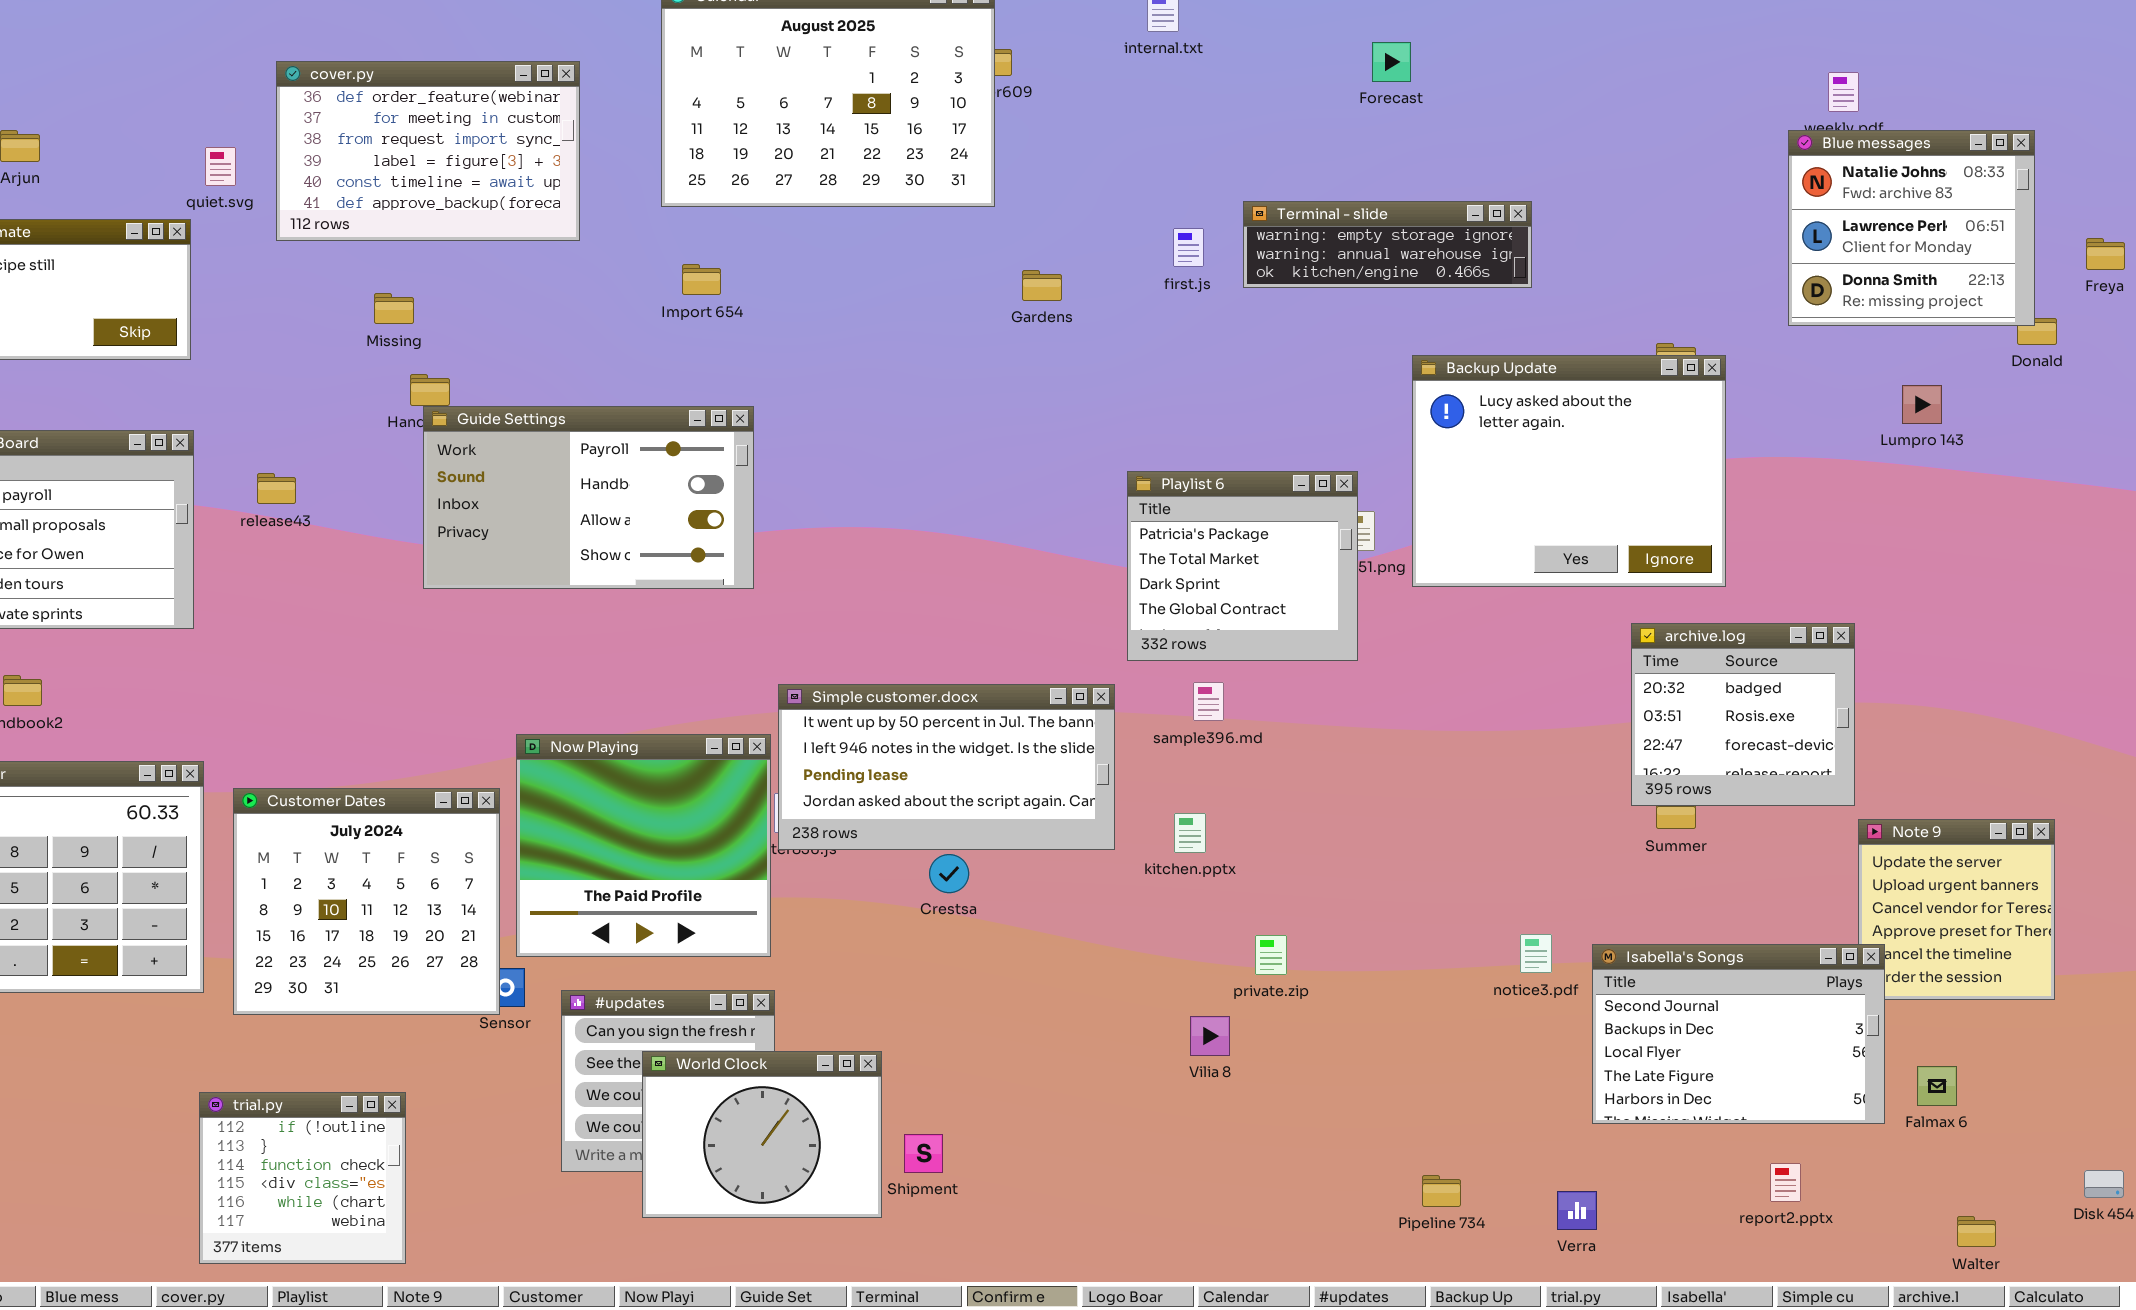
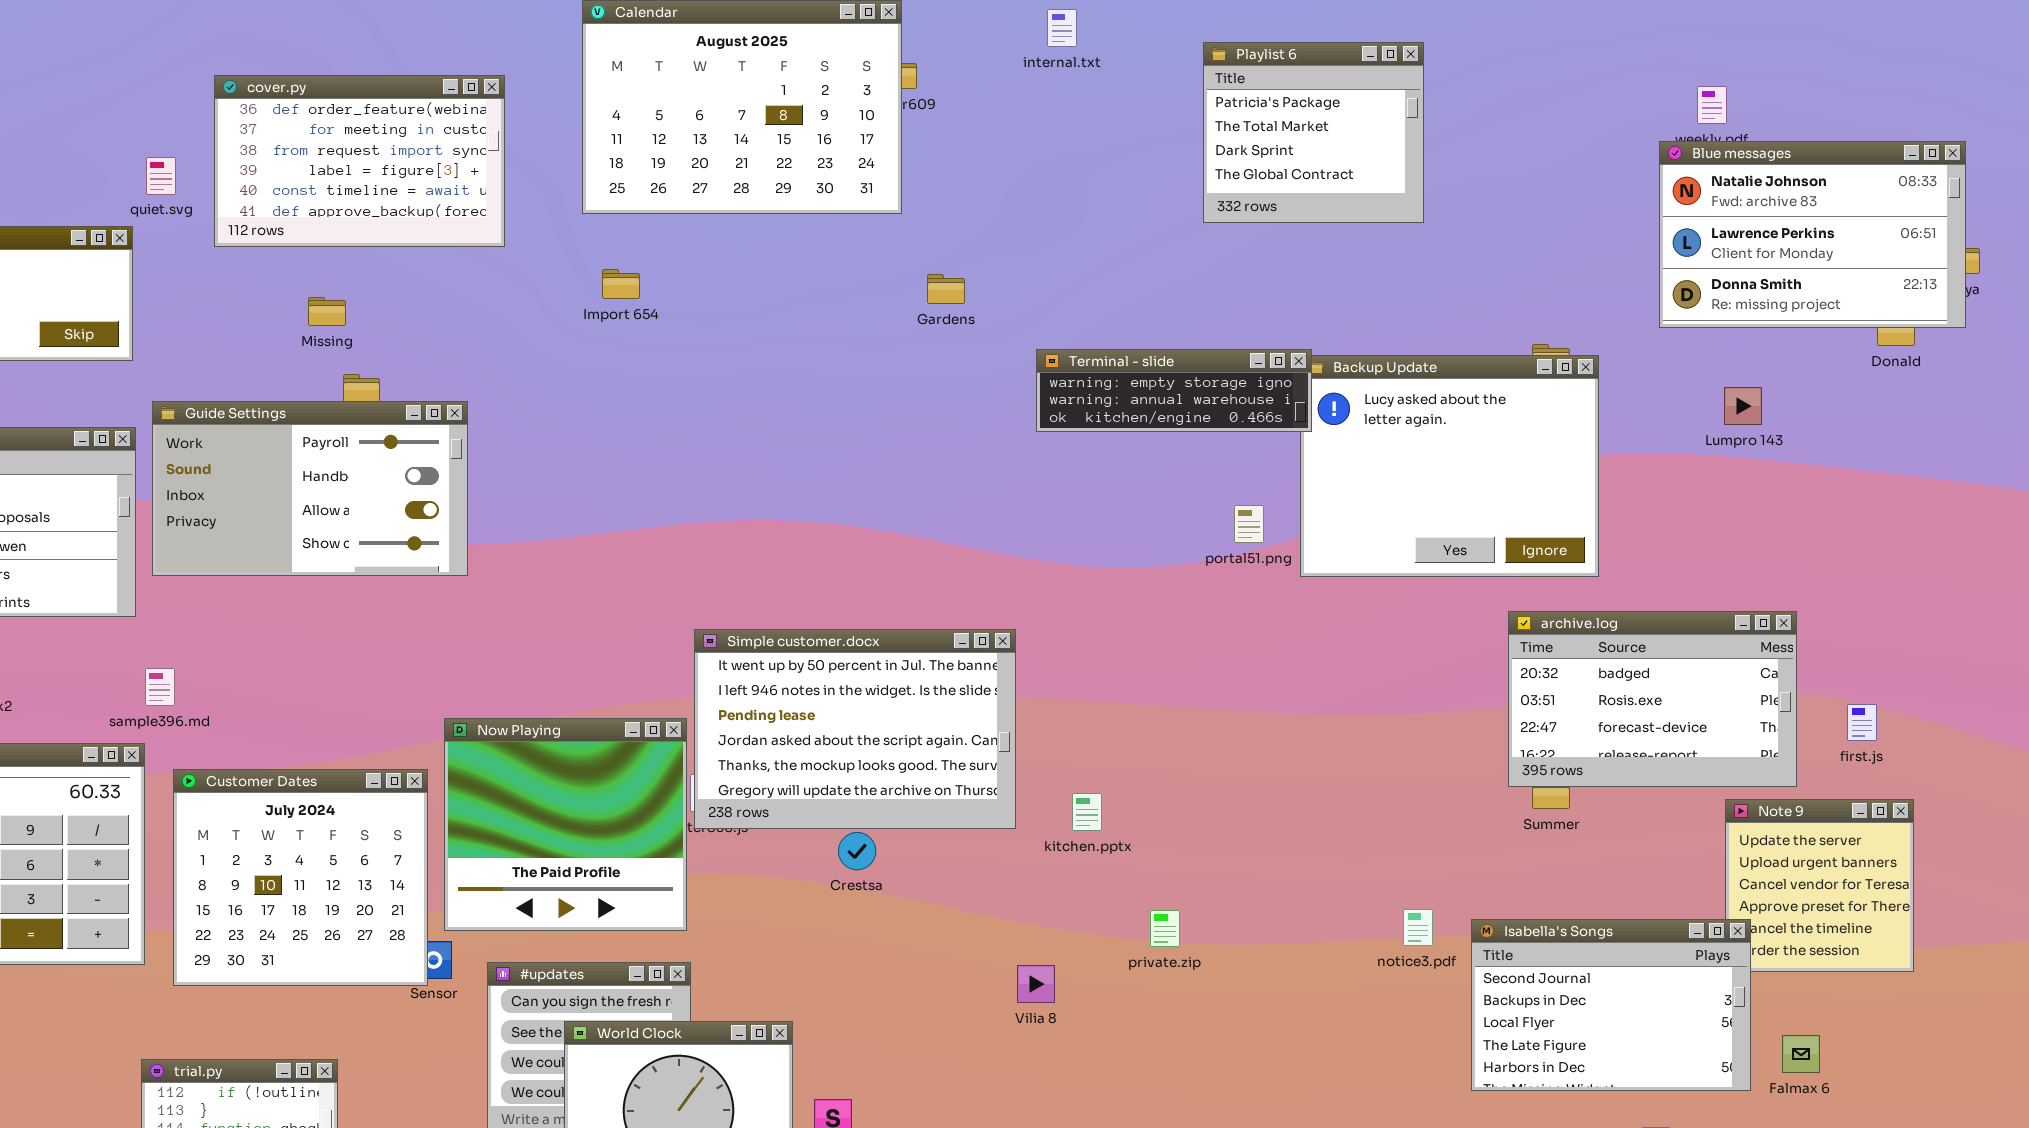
Blue messages: [1788,130,2035,326] -> [1659,141,1966,328], resized
Terminal - slide: [1243,201,1532,288] -> [1036,349,1312,432], moved
first.js: [1173,228,1204,267] -> [1847,704,1877,741], moved
Lumpro 143: [1902,385,1942,424] -> [1724,387,1762,425], moved
Guide Settings: [423,406,754,589] -> [152,401,468,576], moved
Playlist 6: [1127,471,1358,661] -> [1203,42,1424,223], moved
archive.log: [1631,623,1855,806] -> [1508,611,1797,787], resized
sample396.md: [1193,682,1224,721] -> [145,668,175,706], moved
Simple customer.docx: [778,684,1115,850] -> [694,629,1016,829], resized
Vilia 8: [1190,1016,1230,1056] -> [1017,965,1055,1003], moved

